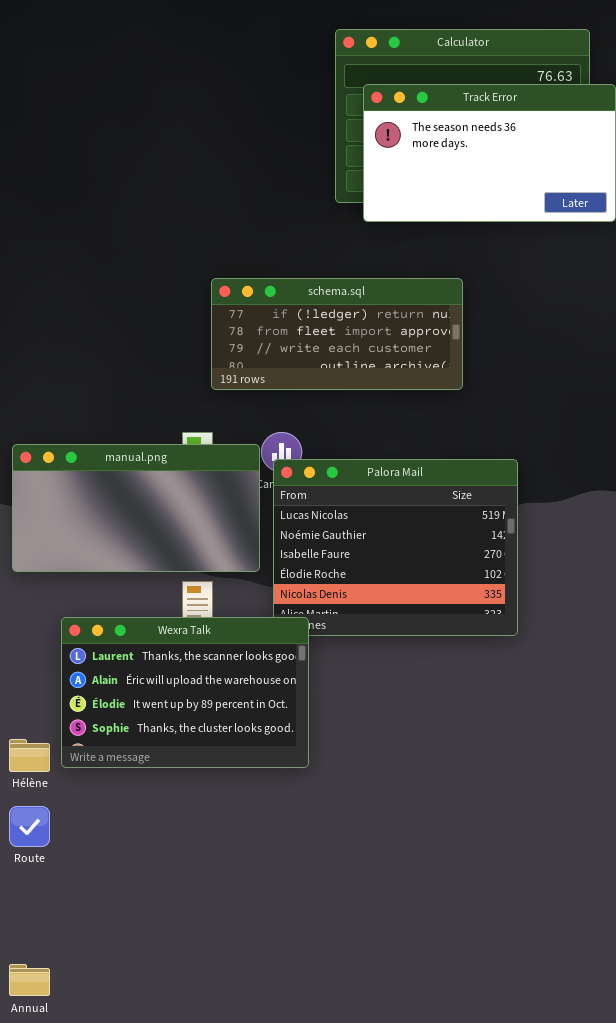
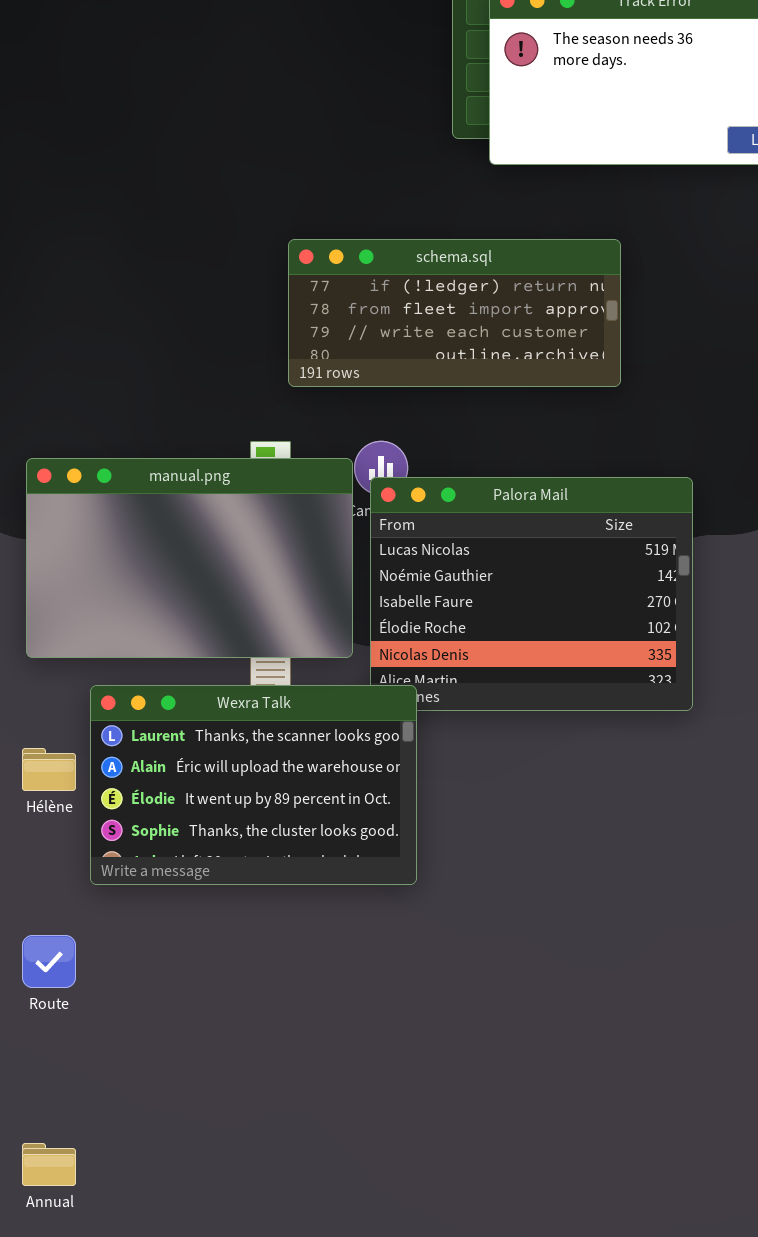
manual.png: [12,444,260,572] -> [26,458,353,658], resized
Hélène: [9,739,50,772] -> [22,748,76,791], moved

